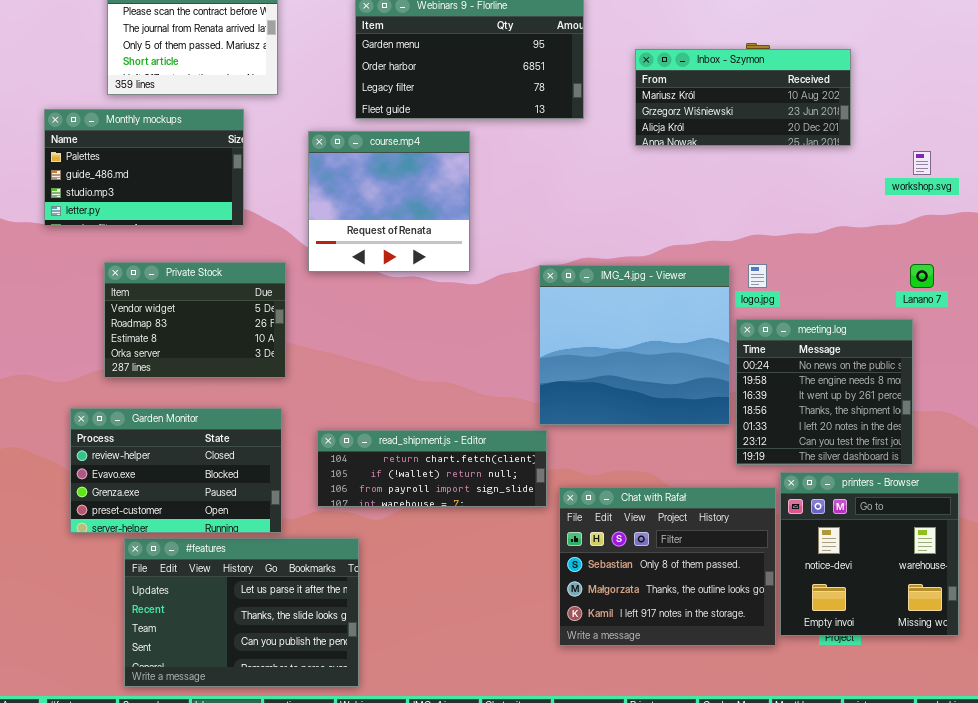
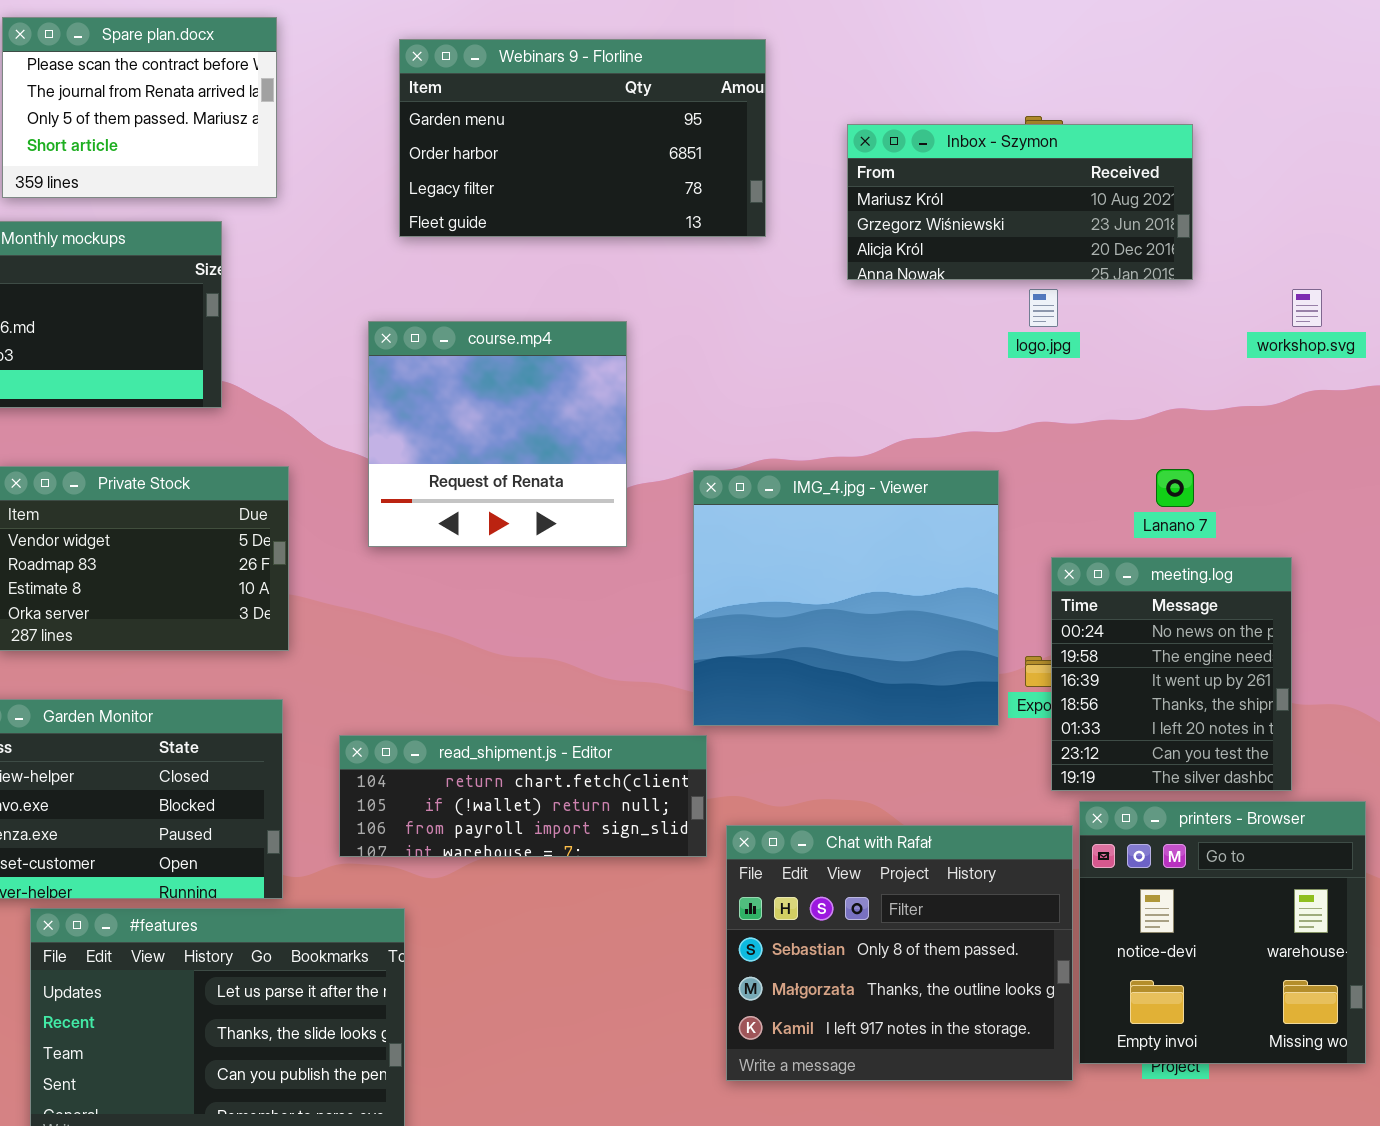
course.mp4: [308,131,470,272] -> [368,321,627,547], moved
logo.jpg: [748,264,767,288] -> [1029,289,1058,327], moved
Lanano 7: [910,264,934,288] -> [1156,469,1194,507], moved
meeting.log: [736,319,913,465] -> [1051,557,1292,791], resized

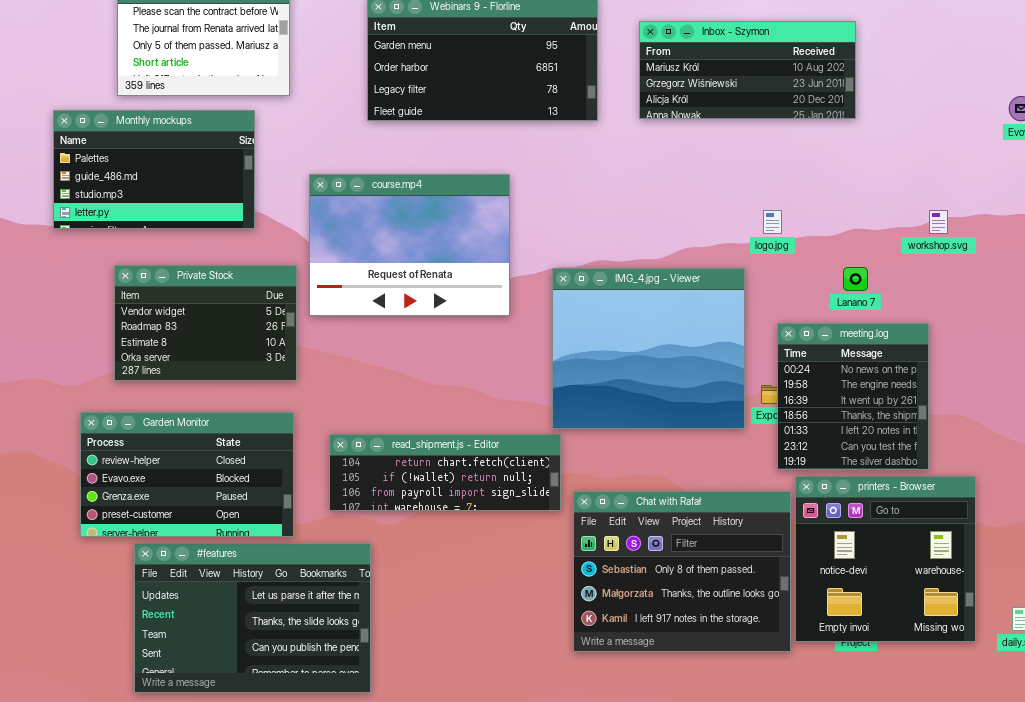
Inbox - Szymon: [847,124,1193,280] -> [639,21,856,119], moved
logo.jpg: [1029,289,1058,327] -> [763,210,782,234], moved
workshop.svg: [1292,289,1322,327] -> [929,210,948,234], moved
course.mp4: [368,321,627,547] -> [309,174,510,316], resized

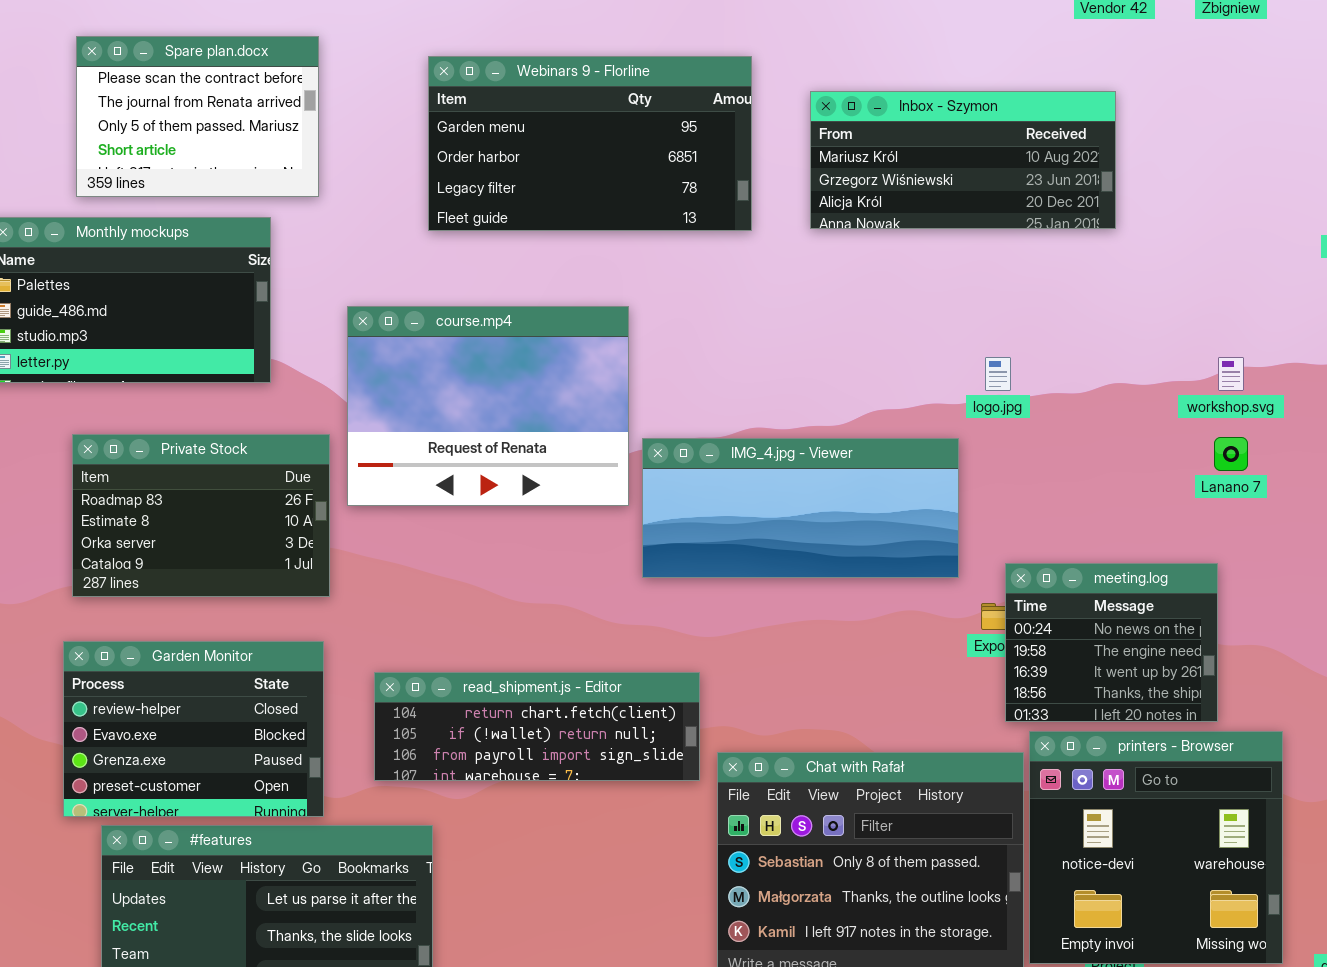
Private Stock: [114,265,297,381] -> [72,434,330,597], scrolled down 1 row
Lanano 7: [843,267,868,291] -> [1214,437,1248,471], moved
IMG_4.jpg - Viewer: [552,268,745,429] -> [642,438,959,578], resized
meeting.log: [777,323,929,470] -> [1005,563,1218,722], resized
Garden Monitor: [80,412,294,537] -> [63,641,324,817], resized

